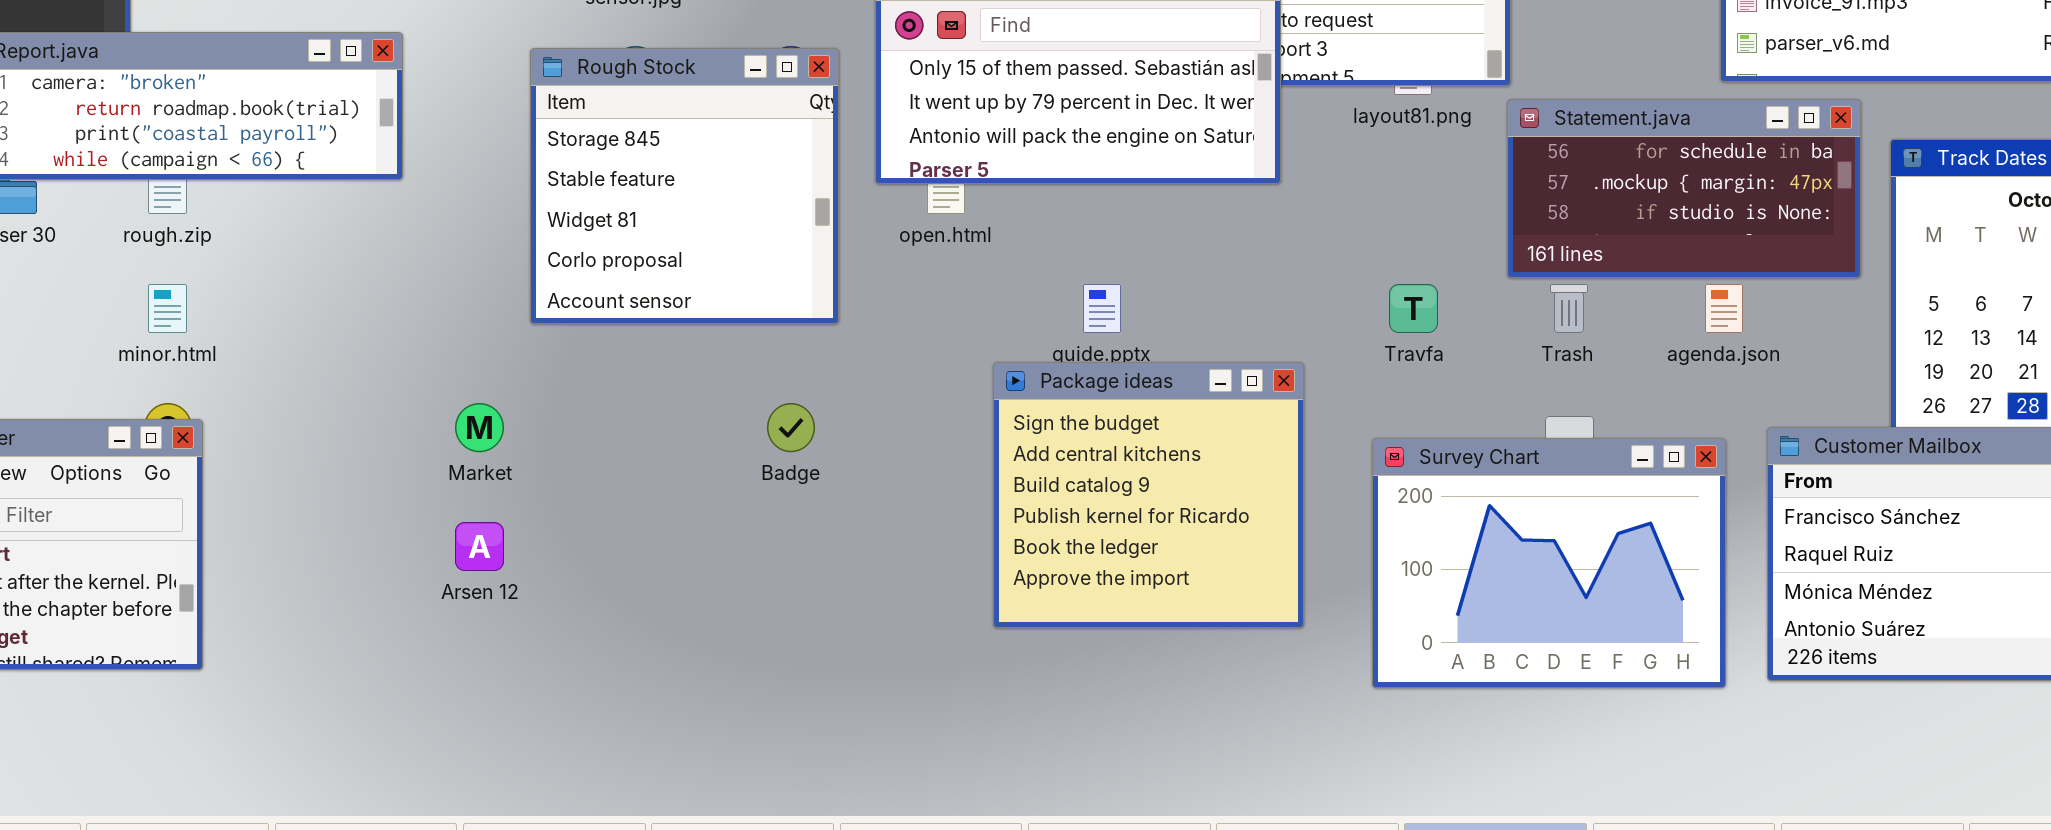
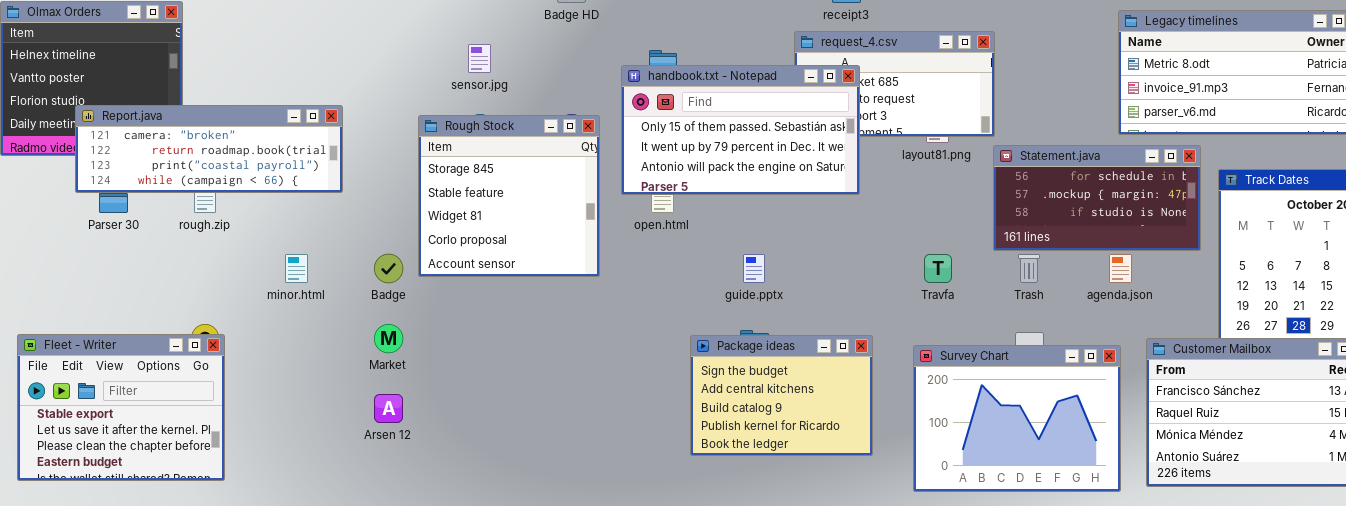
minor.html: [148,284,187,333] -> [285,254,308,283], moved
Package ideas: [993,362,1304,628] -> [690,335,873,456], resized
Badge: [767,403,815,452] -> [374,254,403,283], moved

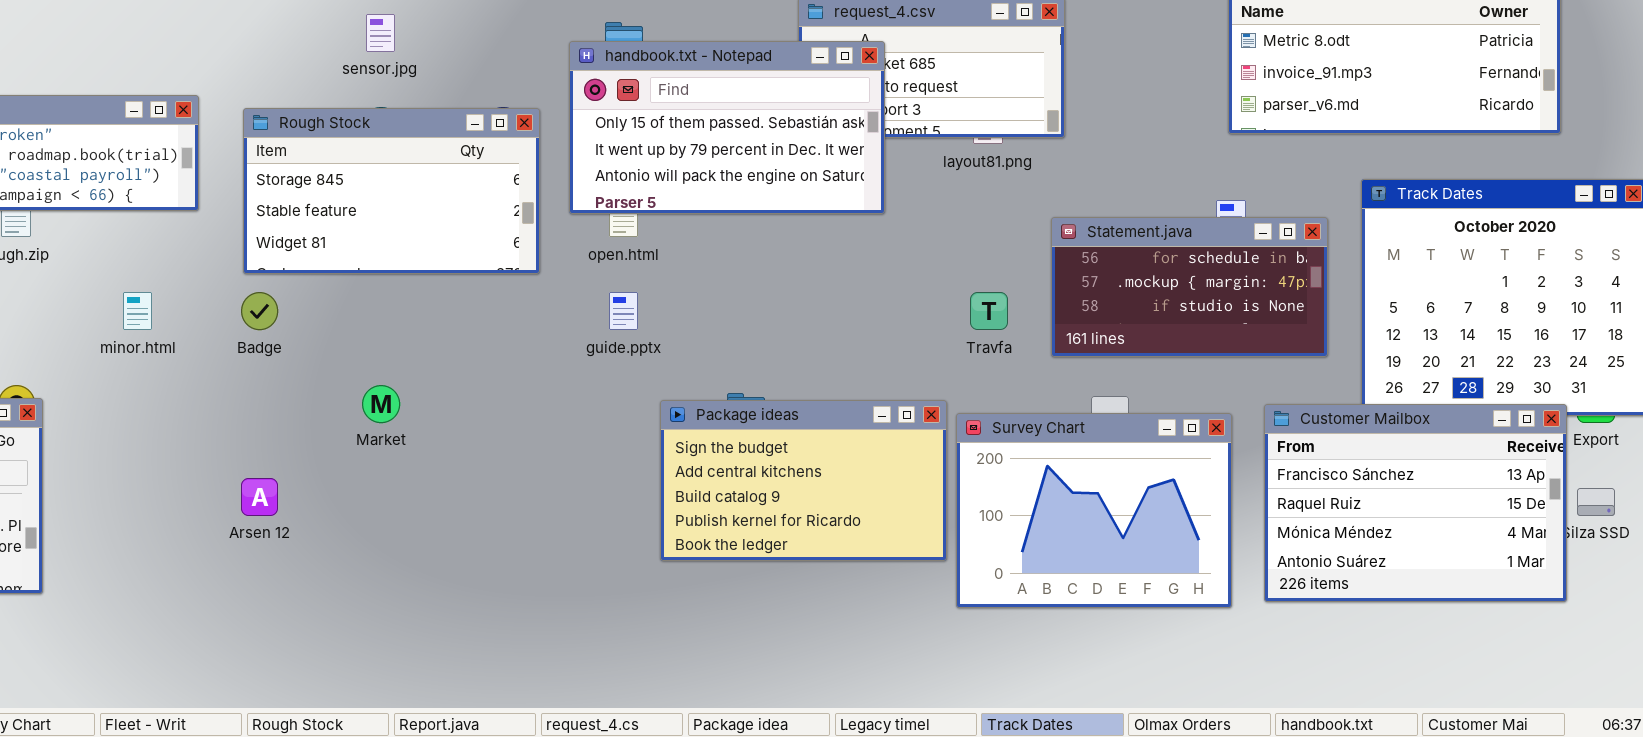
Rough Stock: [418,115,600,277] -> [243,108,540,274], resized
Statement.java: [993,145,1201,251] -> [1051,217,1328,357], moved
guide.pptx: [743,254,765,283] -> [609,292,638,330], moved
Market: [374,324,403,353] -> [362,385,400,423], moved
Package ideas: [690,335,873,456] -> [660,400,947,561], resized

